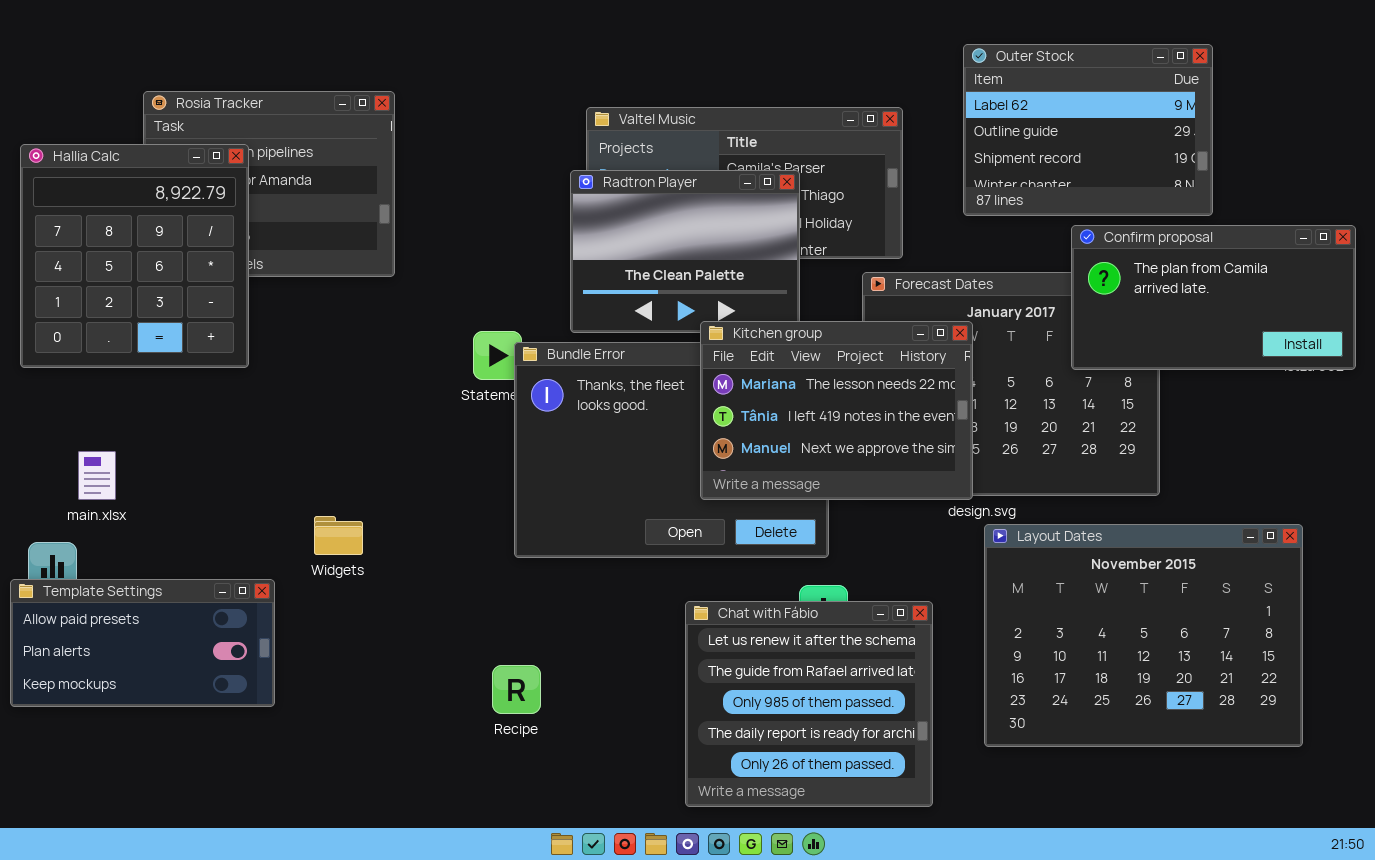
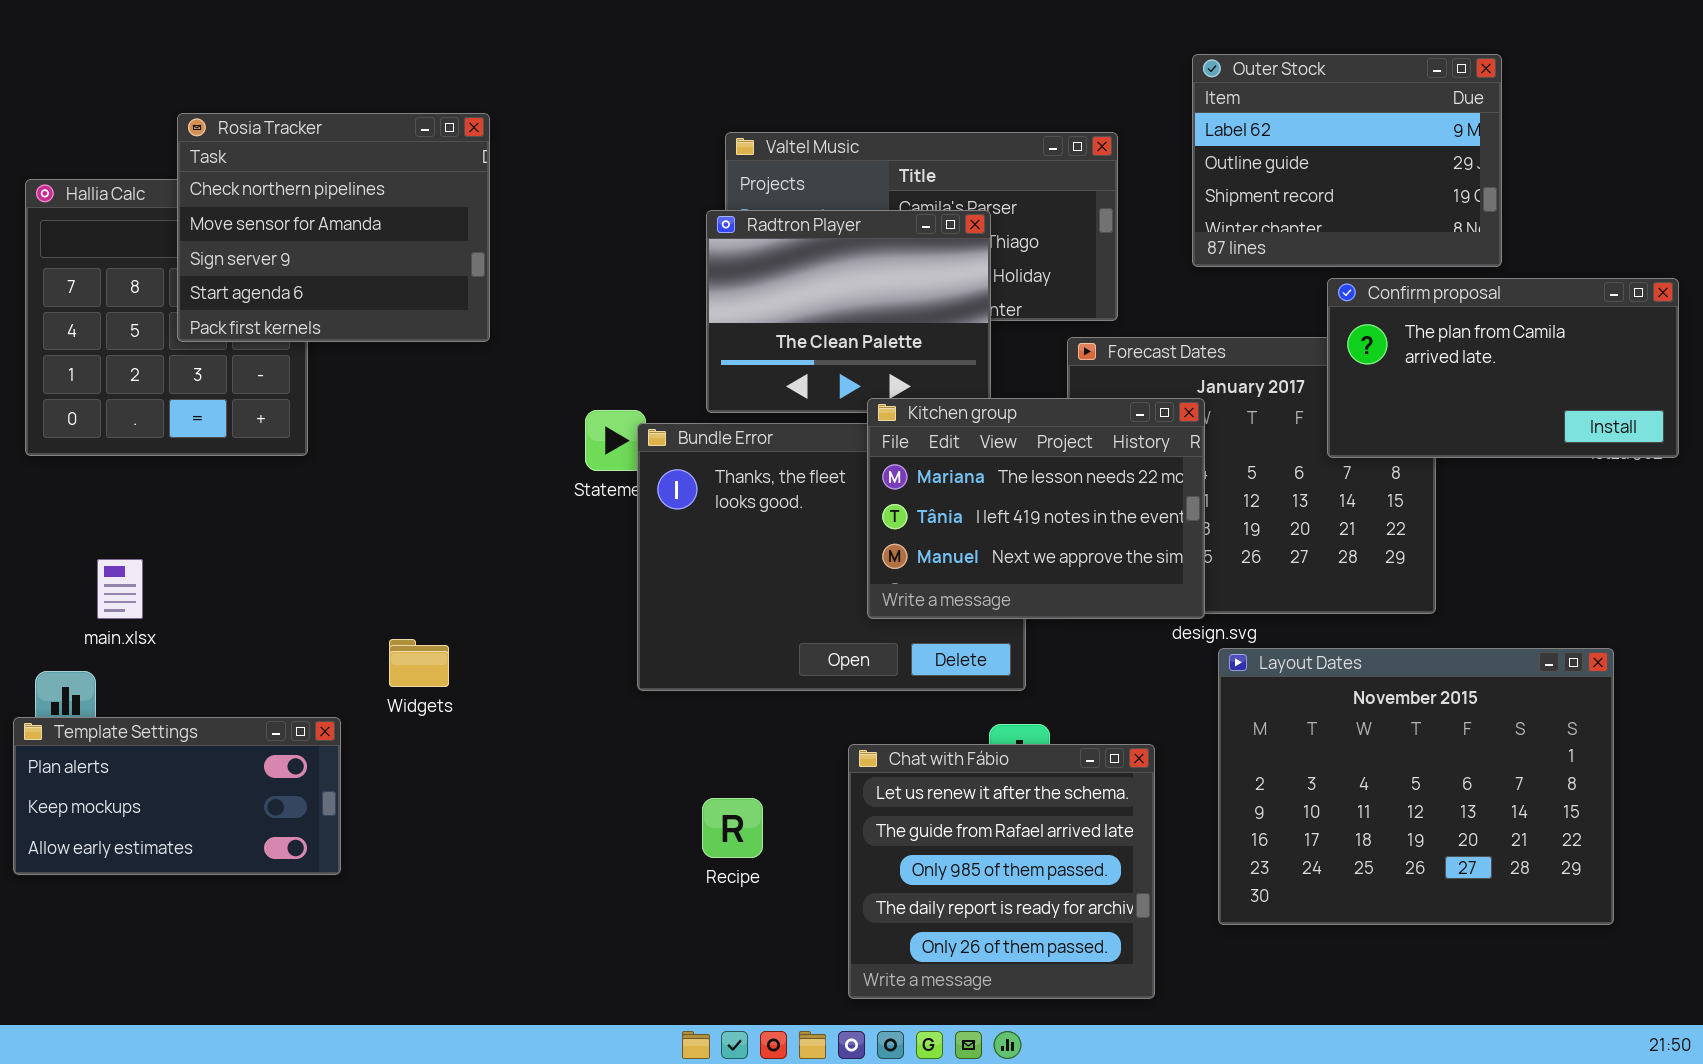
Rosia Tracker: [143,91,395,277] -> [177,113,490,342], raised
Template Settings: [10,579,275,707] -> [13,717,341,875], scrolled down 1 row
Recipe: [492,665,541,714] -> [702,798,763,858], moved

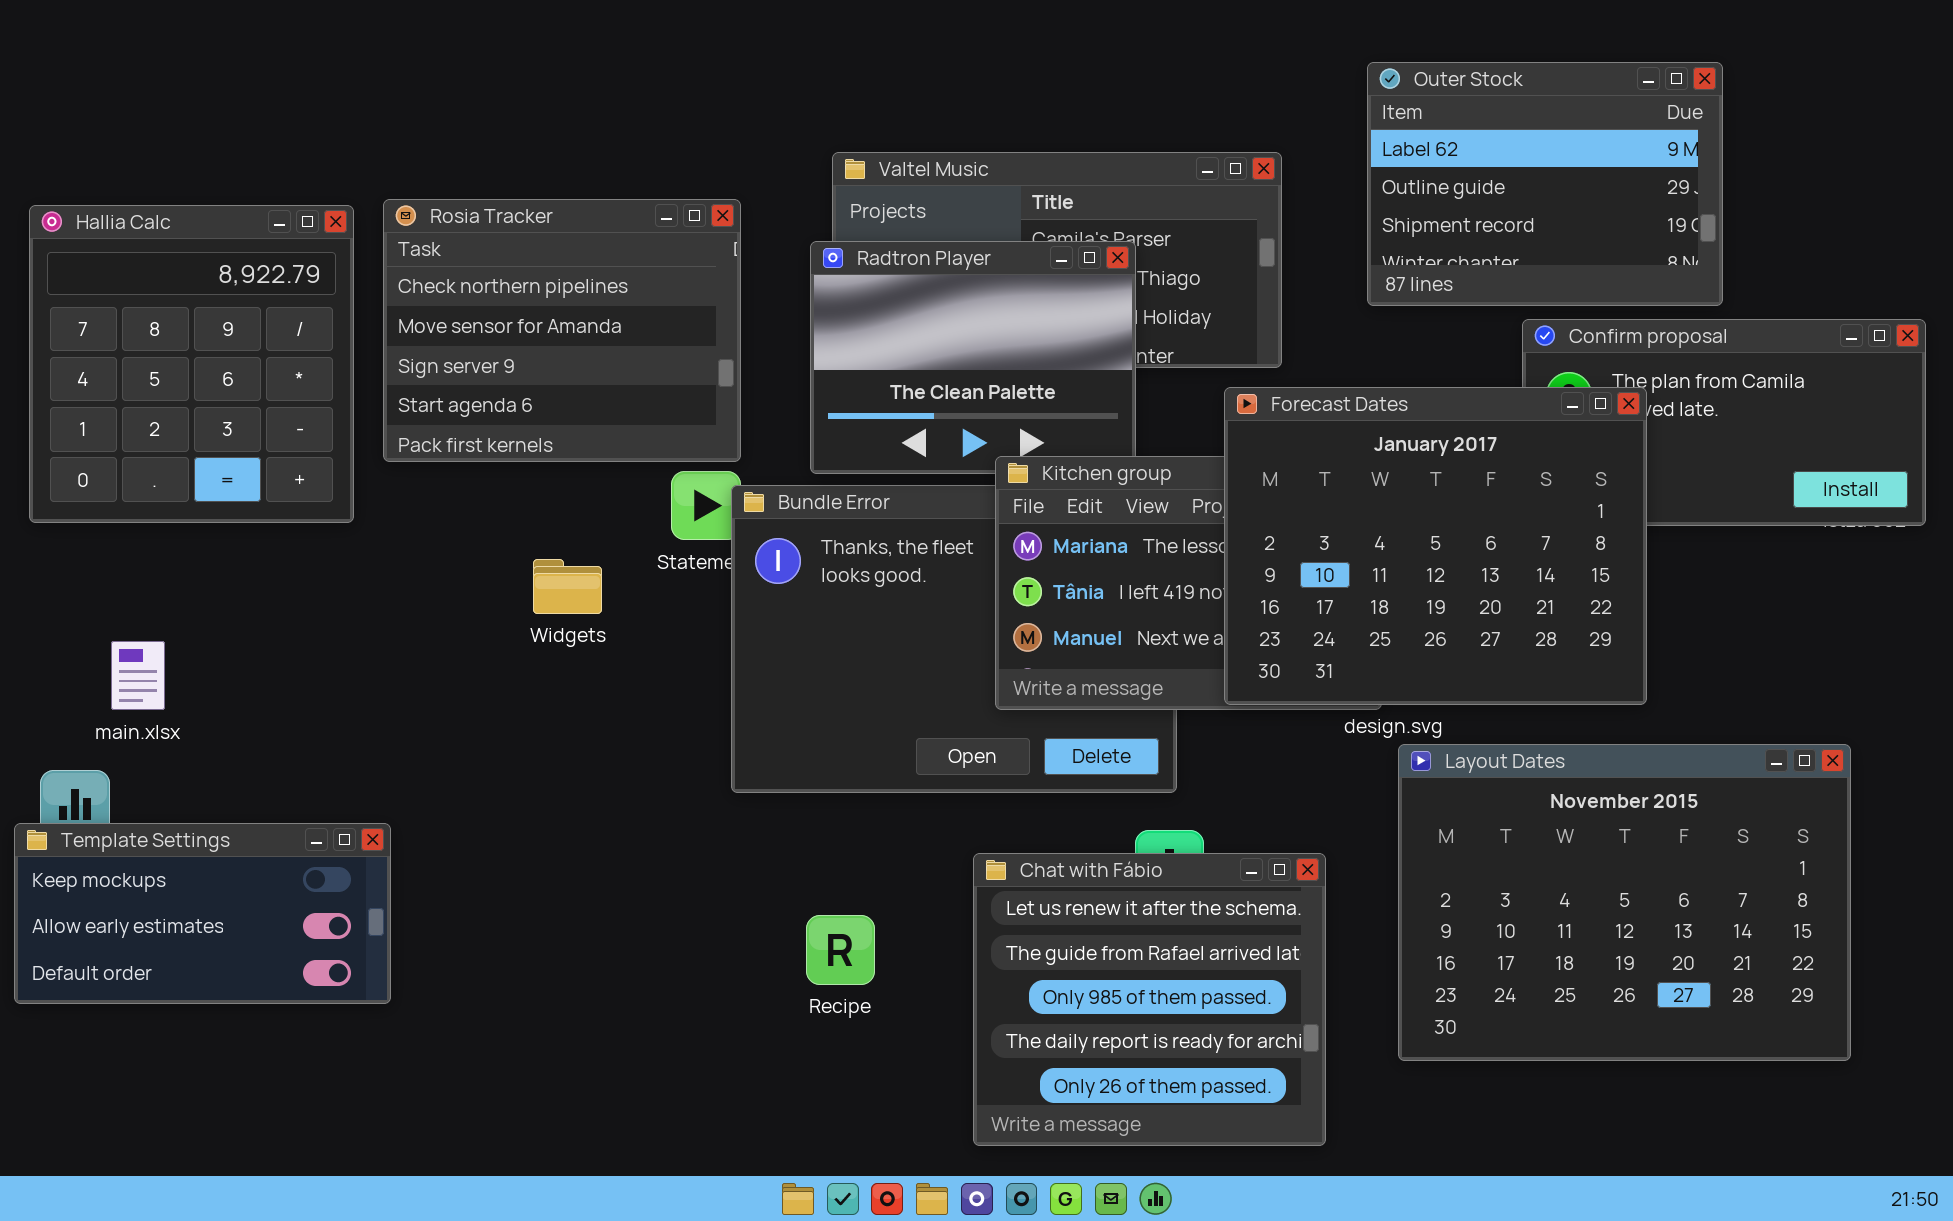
Rosia Tracker: [177,113,490,342] -> [383,199,741,462], moved
Forecast Dates: [1067,337,1436,614] -> [1224,387,1647,705], raised
Widgets: [389,639,449,687] -> [533,559,602,614], moved
Template Settings: [13,717,341,875] -> [14,823,391,1004], scrolled down 1 row

